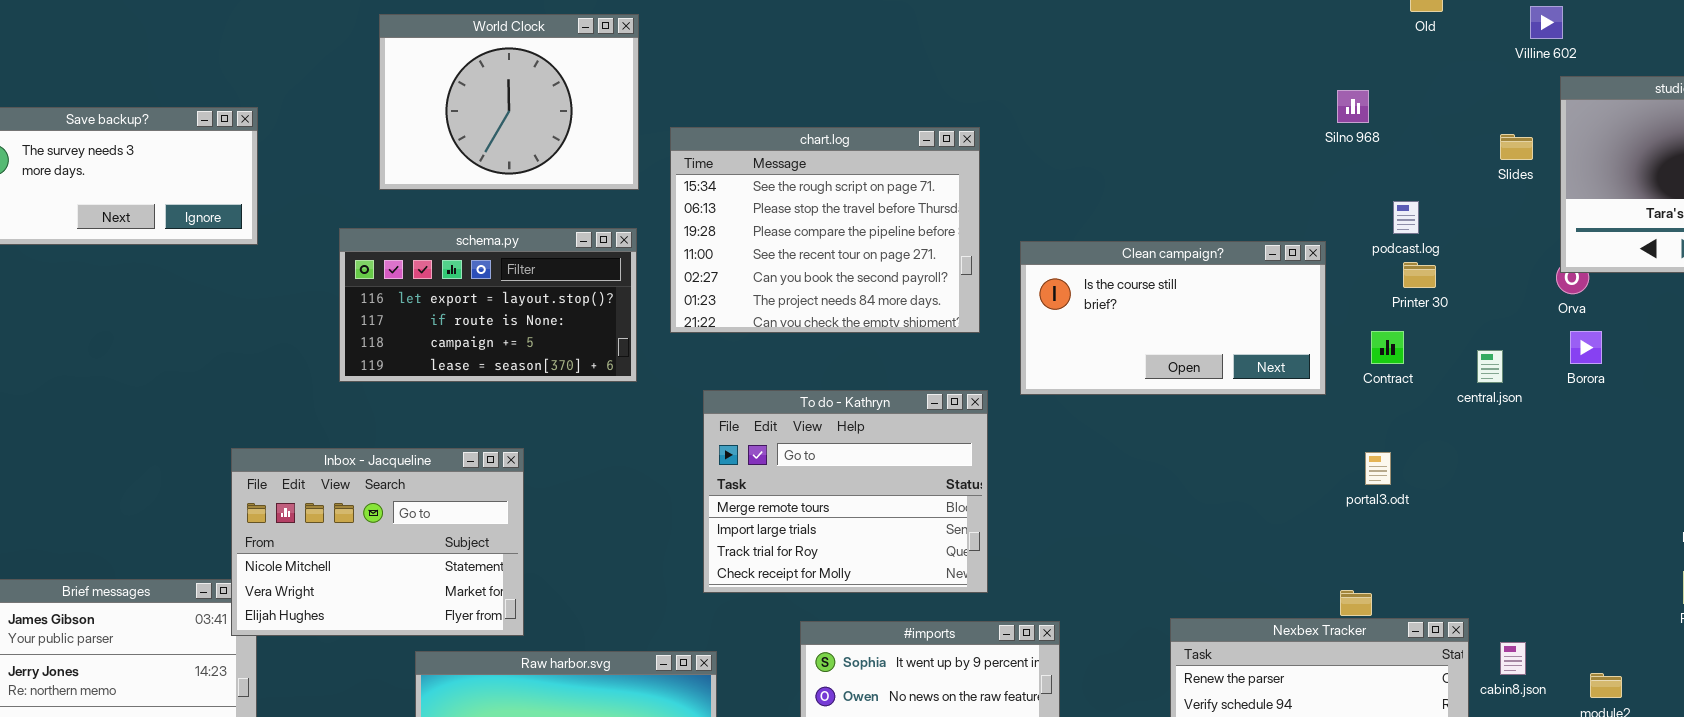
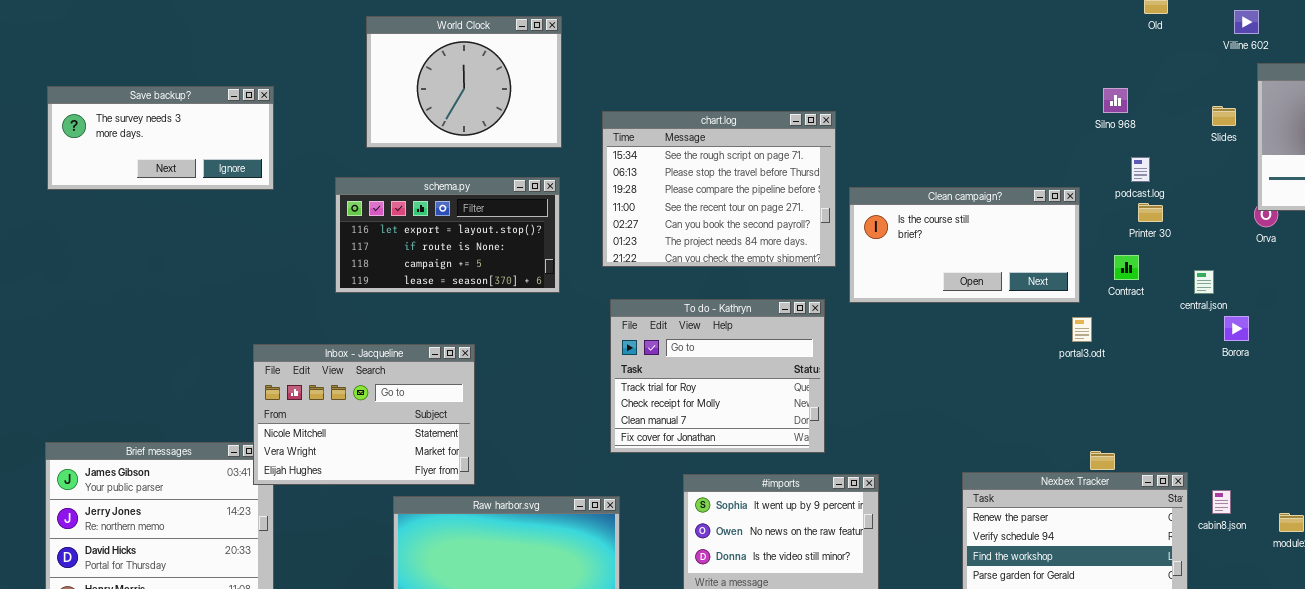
Silno 968: [1337,90,1369,123] -> [1103,88,1128,113], moved
chart.log: [670,127,980,333] -> [602,111,836,267], moved
Borora: [1570,331,1602,364] -> [1224,316,1249,341], moved
To do - Kathryn: [703,390,988,593] -> [610,299,825,453], scrolled down 2 rows
portal3.odt: [1365,452,1391,485] -> [1072,317,1092,342], moved

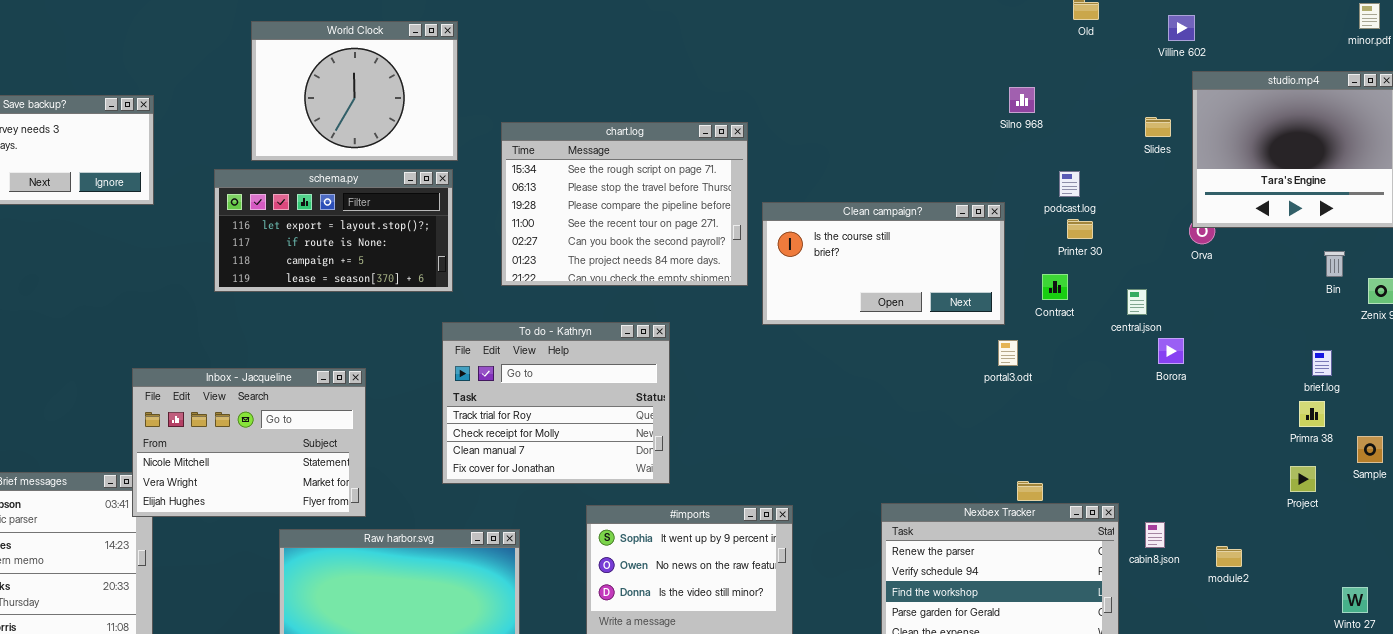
Silno 968: [1103,88,1128,113] -> [1009,87,1035,113], moved
schema.py: [335,177,560,293] -> [214,169,453,292], moved
To do - Kathryn: [610,299,825,453] -> [442,322,670,484], moved

